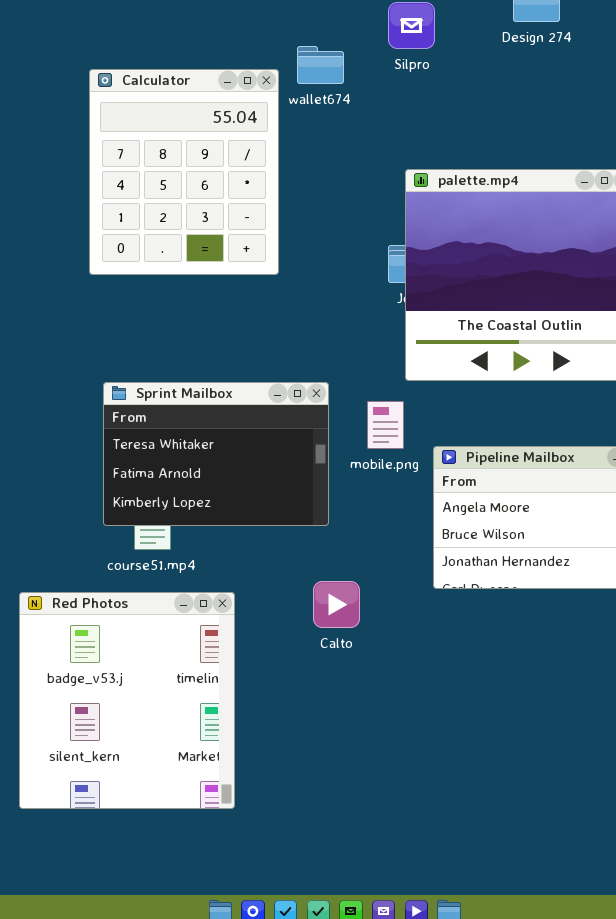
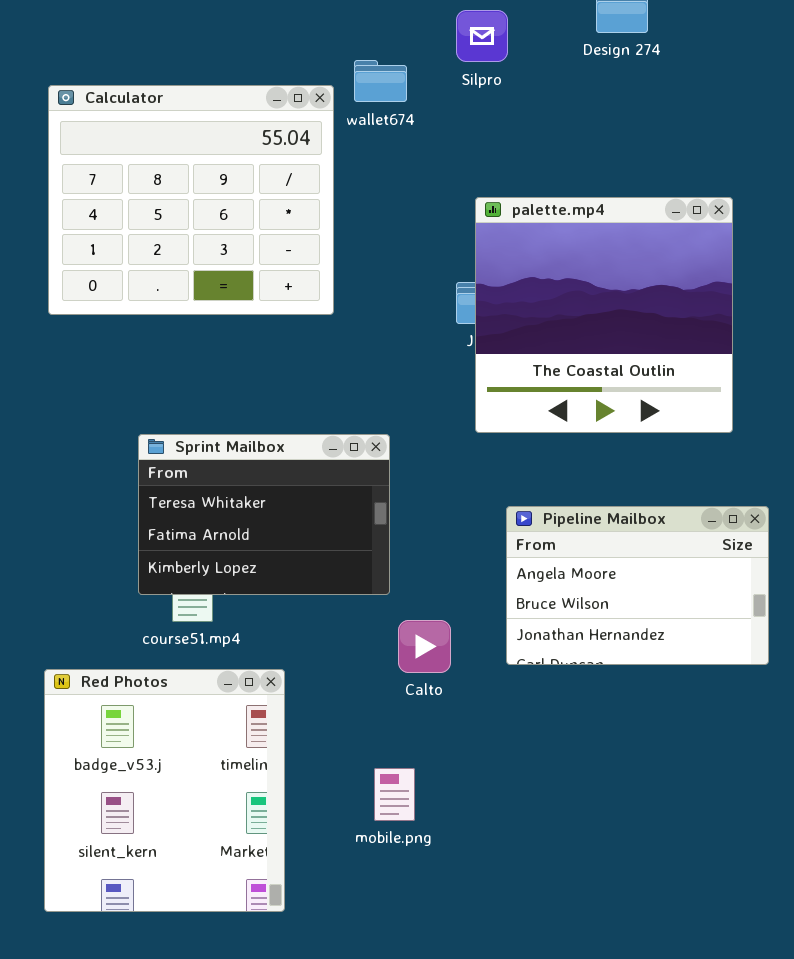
Calculator: [89,69,279,275] -> [48,85,334,315], resized
mobile.png: [367,401,404,449] -> [374,768,415,821], moved
Calto: [313,581,360,628] -> [398,620,451,673], moved

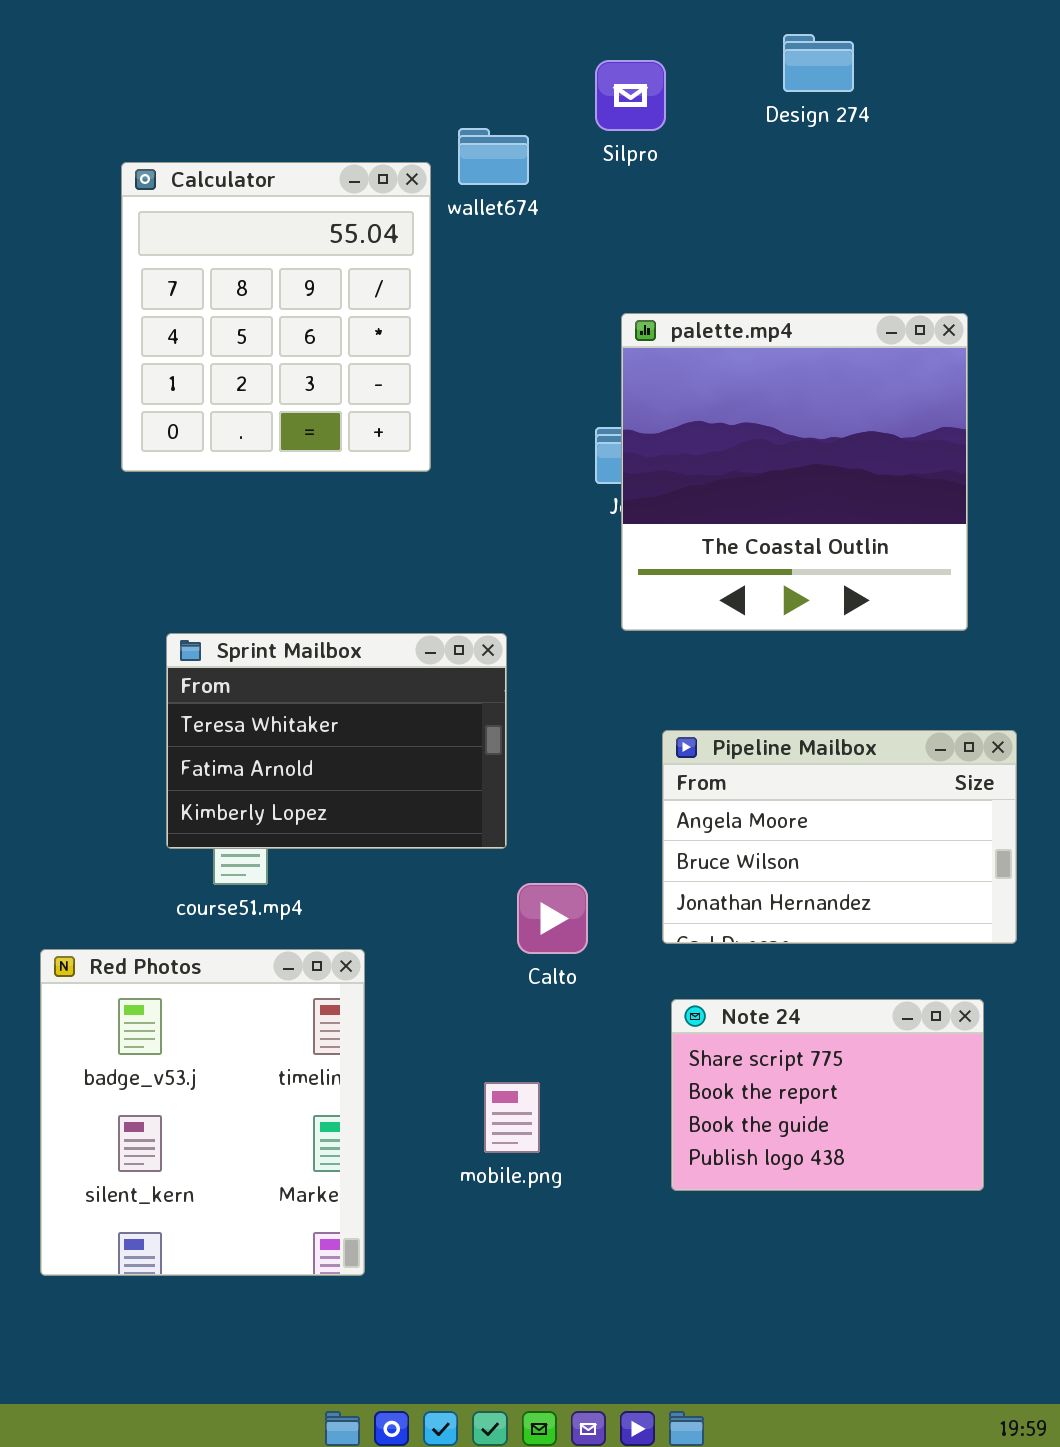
Calculator: [48,85,334,315] -> [121,162,431,472], resized
Note 24: none -> [671,999,984,1191], opened

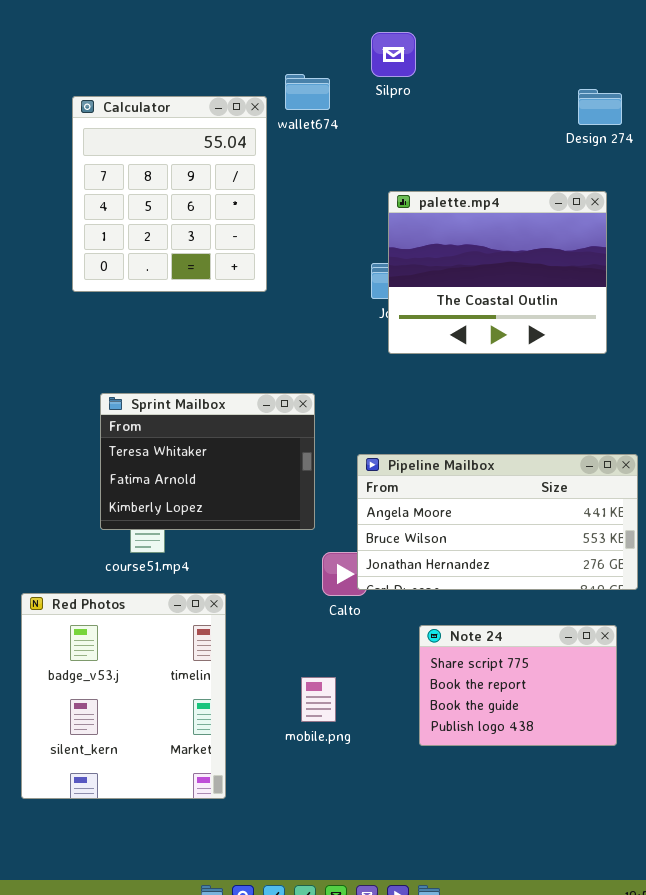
Design 274: [783,34,854,92] -> [578,89,622,125], moved
palette.mp4: [621,313,968,631] -> [388,191,607,354], resized
Pipeline Mailbox: [662,730,1017,944] -> [357,454,638,590], resized

